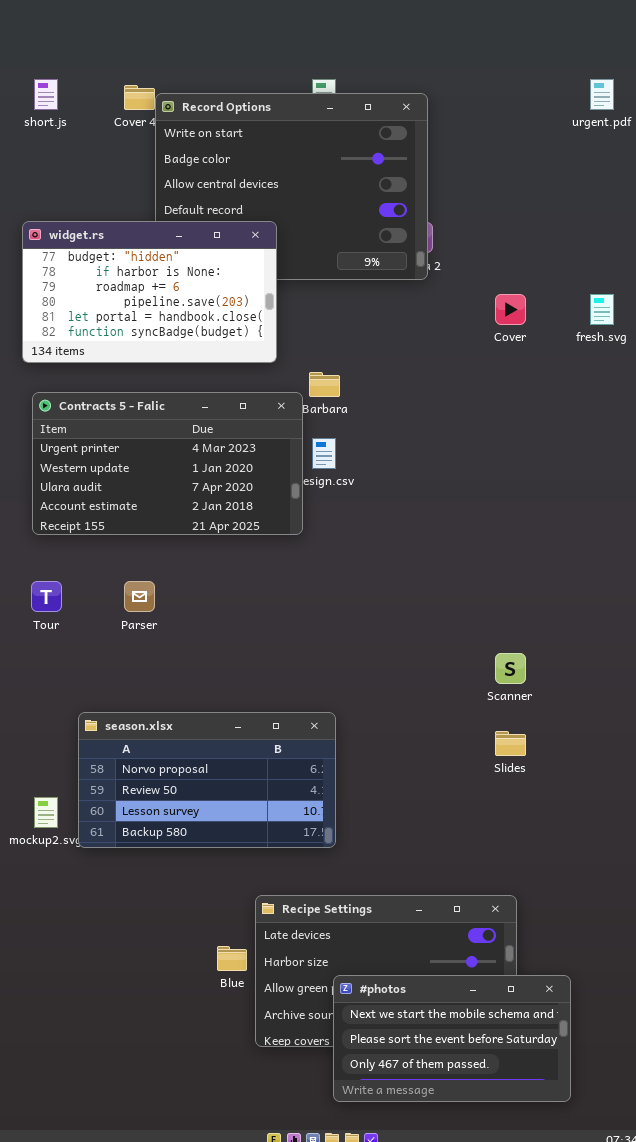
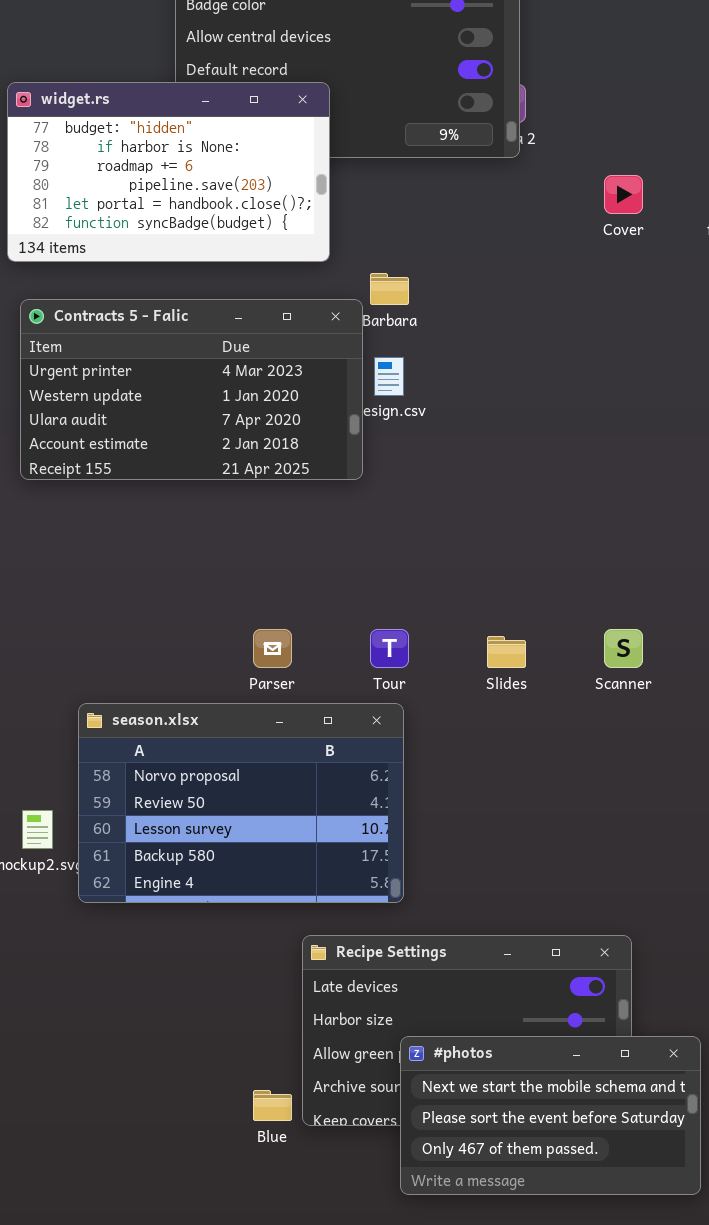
Tour: [31,581,62,612] -> [370,629,409,668], moved
Parser: [124,581,155,612] -> [253,629,292,668], moved
season.xlsx: [78,712,336,848] -> [78,703,404,903], resized
Slides: [495,731,526,756] -> [487,636,526,668], moved
Blue: [217,946,247,971] -> [253,1090,292,1121], moved

